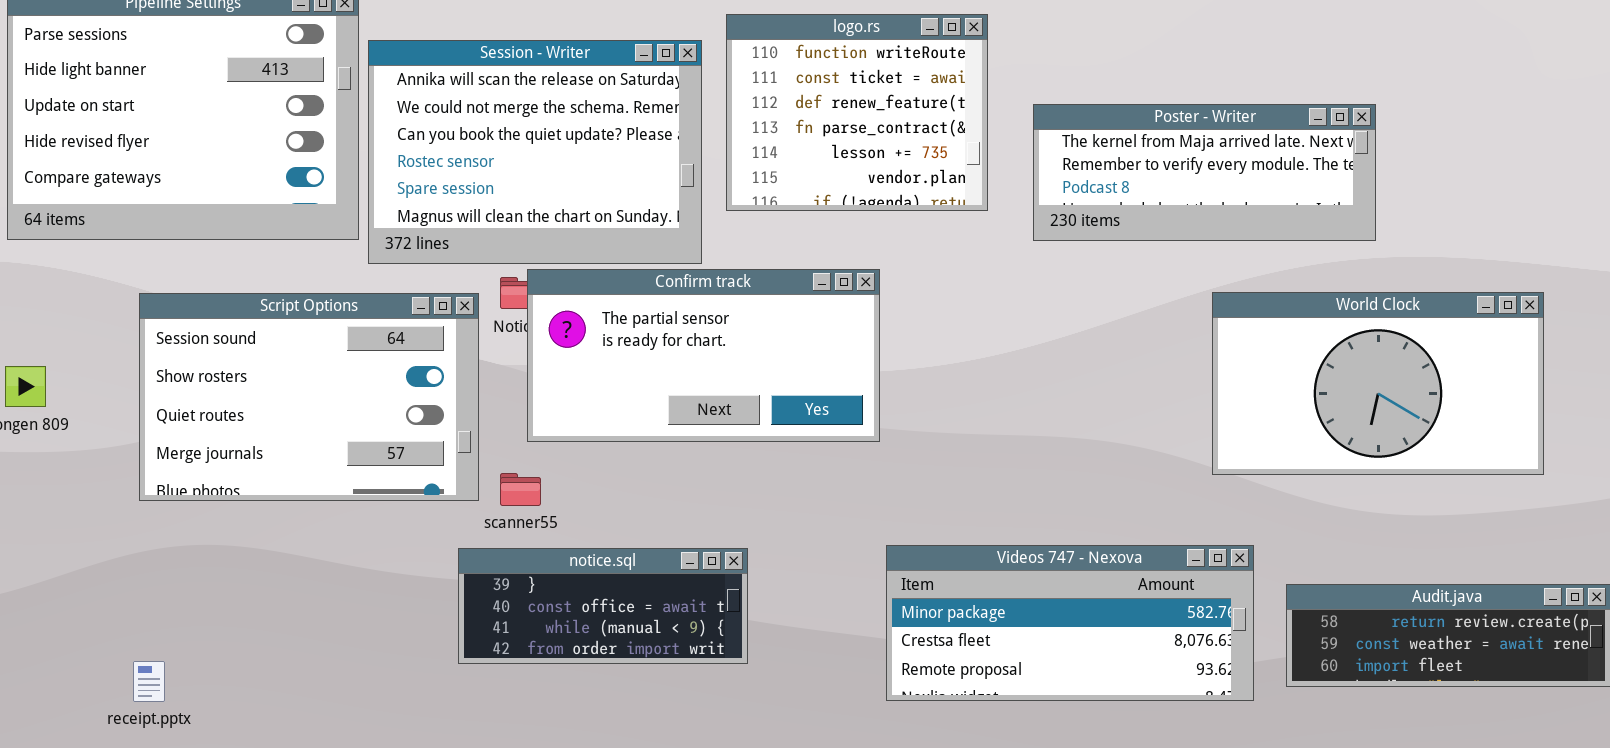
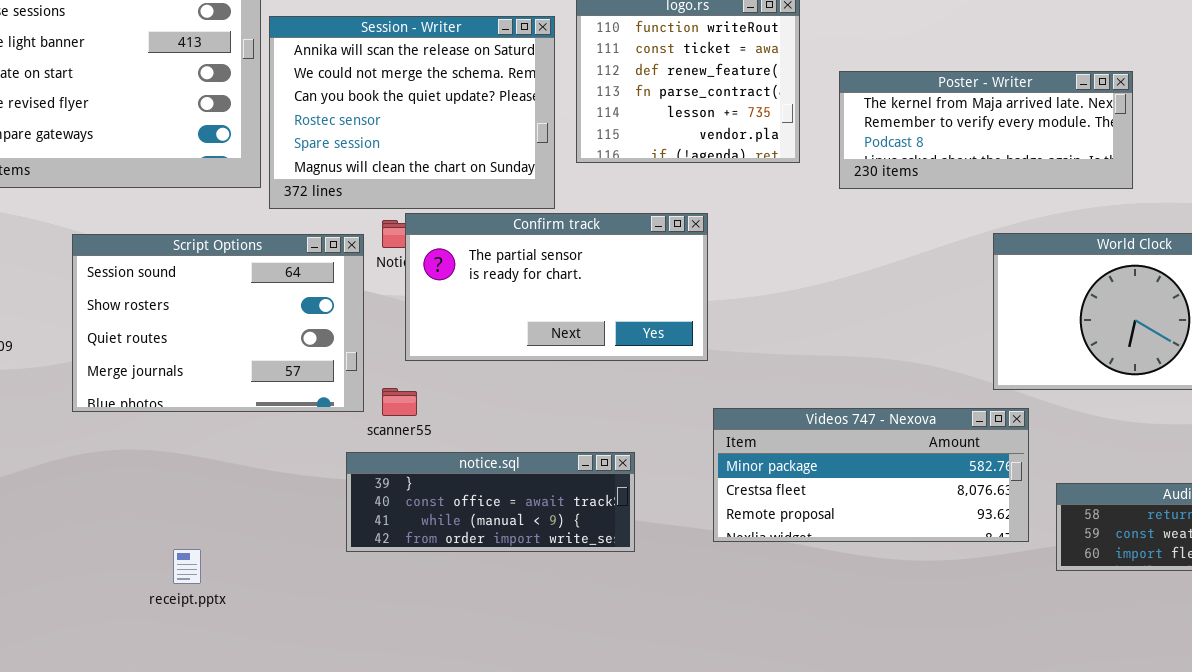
Videos 747 - Nexova: [886,545,1254,701] -> [713,408,1029,542], moved
notice.sql: [458,548,748,664] -> [346,452,635,552], resized
receipt.pptx: [133,661,165,702] -> [173,549,201,584], moved

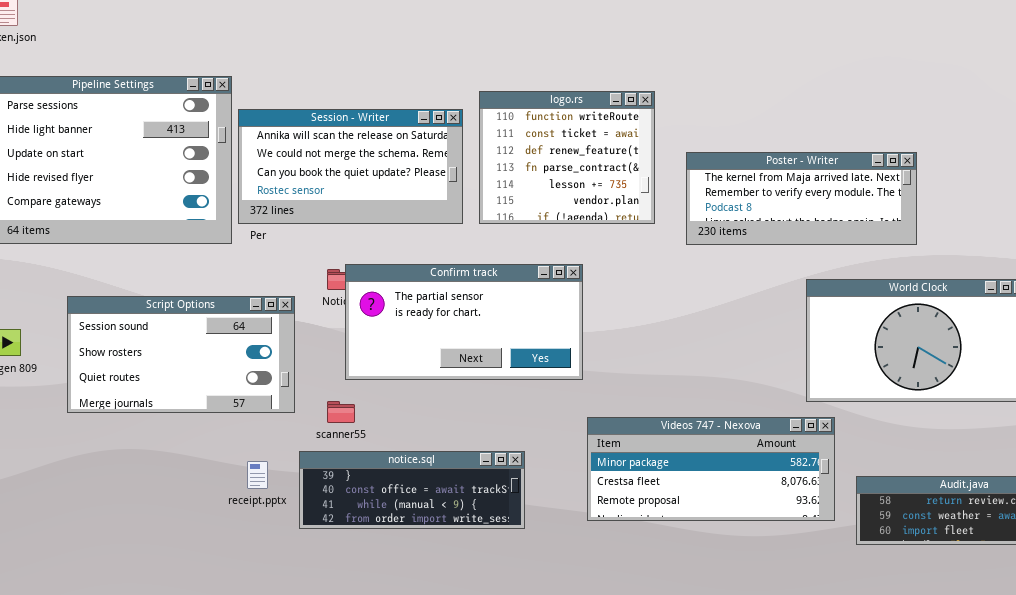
Session - Writer: [269,16,555,209] -> [238,109,463,224], resized
Script Options: [72,234,364,412] -> [67,296,295,413], moved, resized
receipt.pptx: [173,549,201,584] -> [247,461,268,489], moved

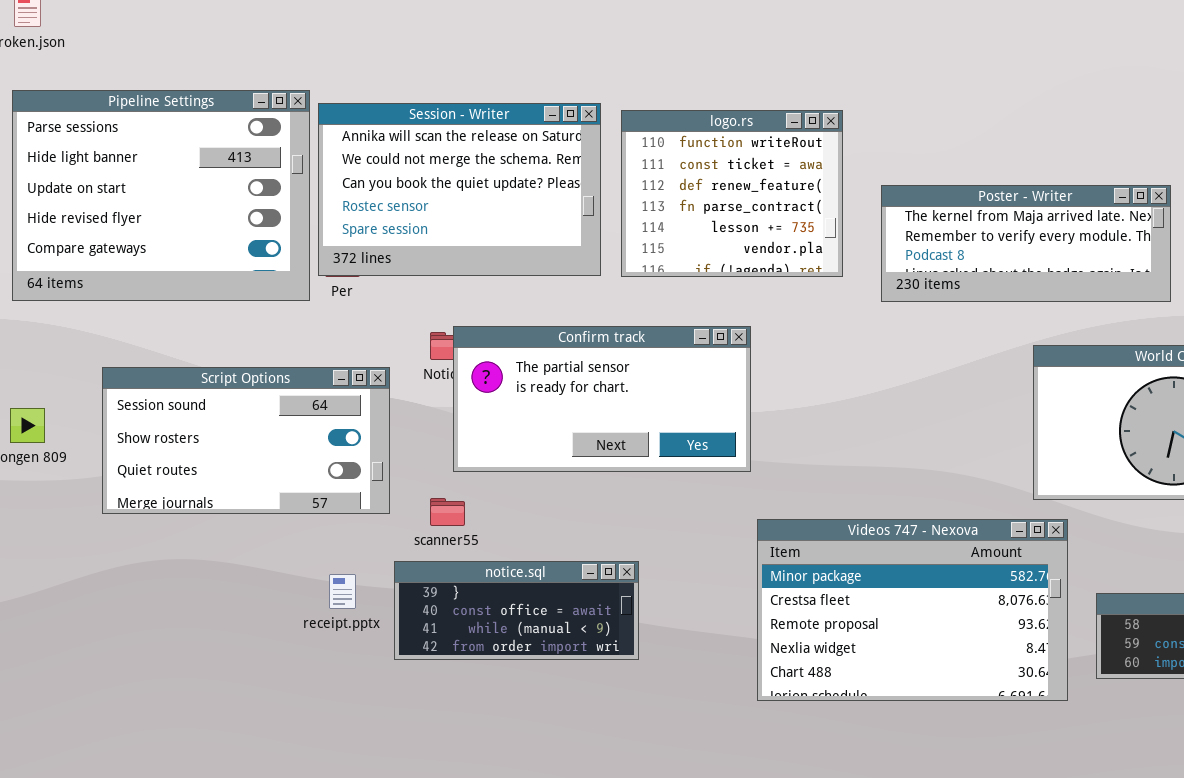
Session - Writer: [238,109,463,224] -> [318,103,601,276], resized
Videos 747 - Nexova: [587,417,835,521] -> [757,519,1068,701], resized
notice.sql: [299,451,525,529] -> [394,561,639,660], resized

